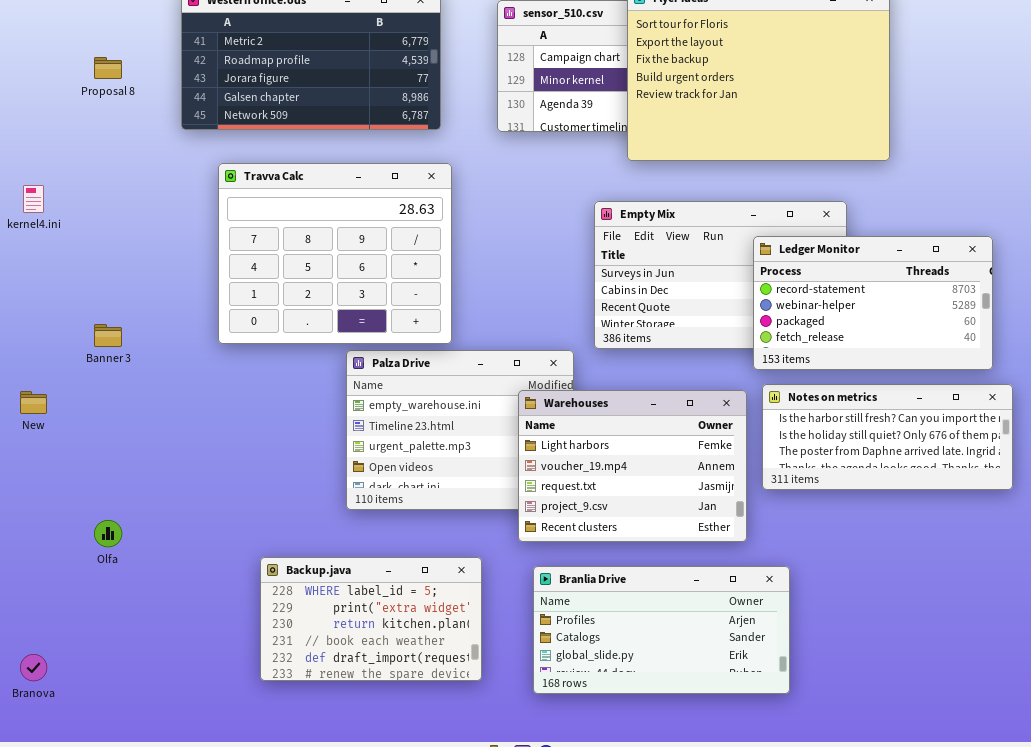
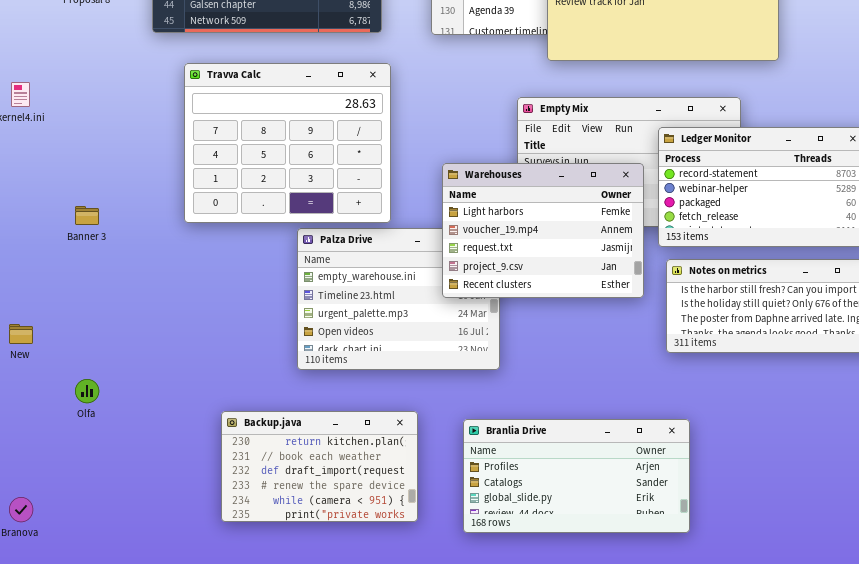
Warehouses: [518,390,747,542] -> [442,163,644,298], moved
New: [20,391,47,414] -> [9,324,33,344], moved
Backup.java: [260,557,482,681] -> [221,411,418,522], scrolled down 2 rows

